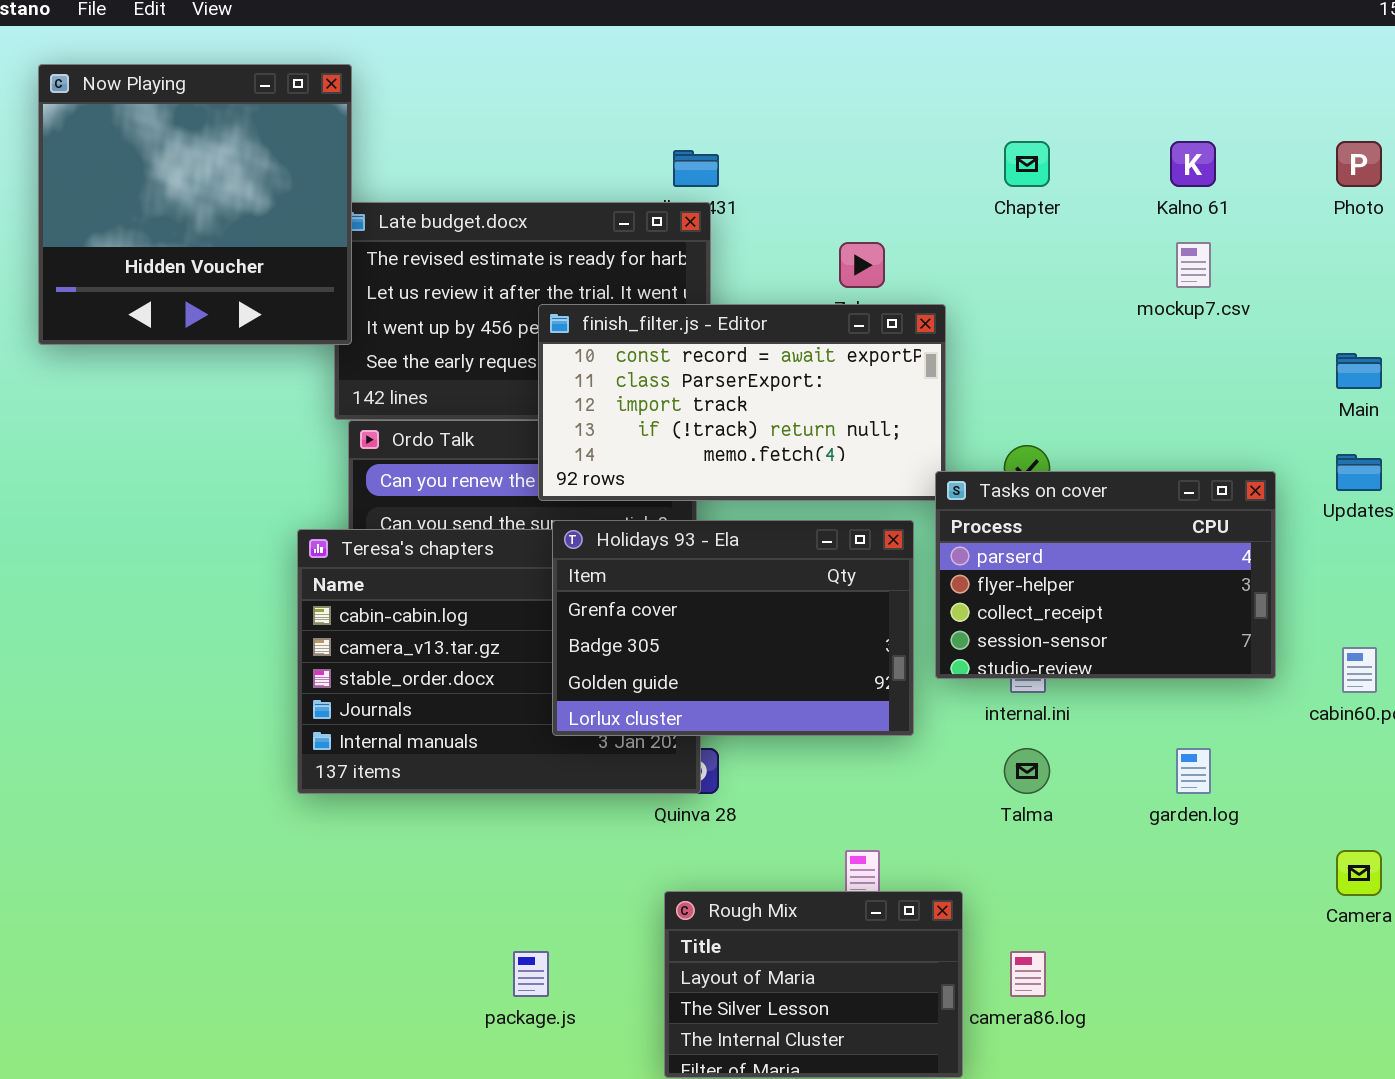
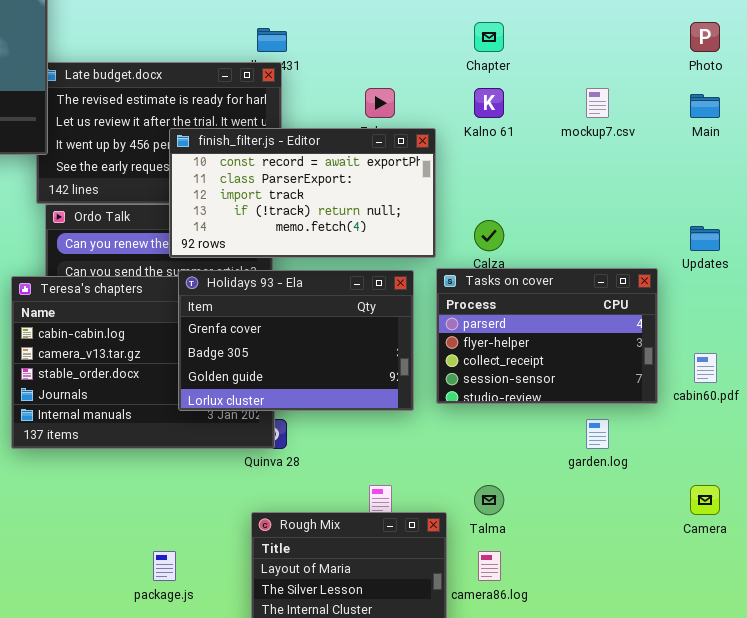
Kalno 61: [1170,141,1216,187] -> [474,88,504,118], moved
Main: [1336,353,1382,389] -> [690,94,720,118], moved
Tasks on cover: [935,471,1276,679] -> [436,268,658,404], moved
Talma: [1004,748,1050,794] -> [474,485,504,515], moved

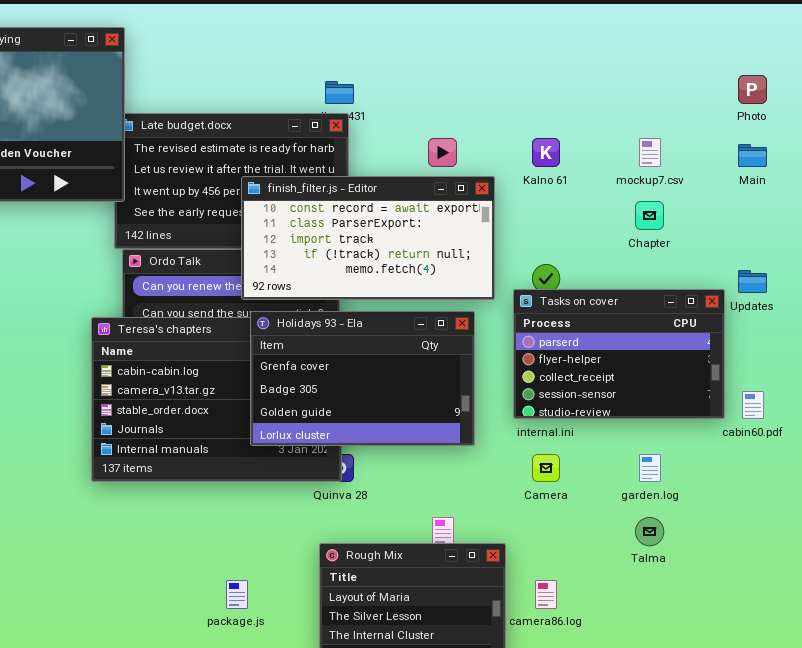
Chapter: [474,22,504,52] -> [635,201,664,230], moved
Tasks on cover: [436,268,658,404] -> [513,289,725,419], moved
Talma: [474,485,504,515] -> [635,517,664,546], moved
Camera: [690,485,720,515] -> [532,454,560,482], moved

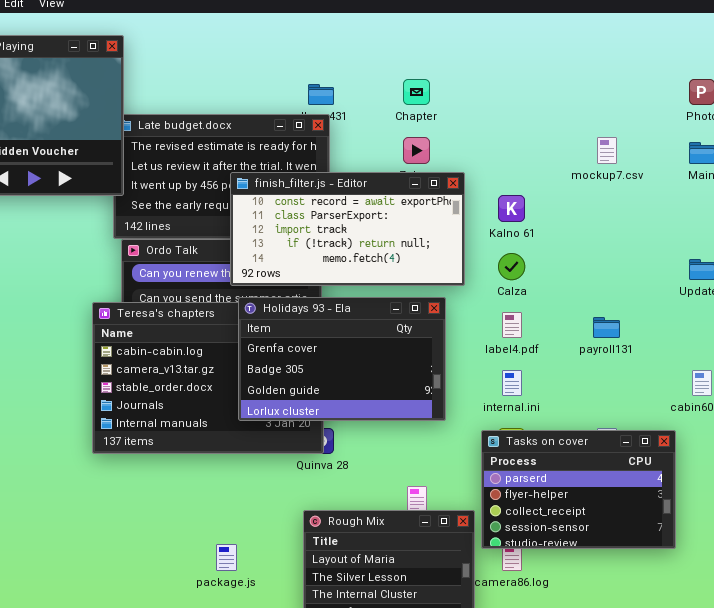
Kalno 61: [532,138,560,167] -> [498,195,525,222], moved
Chapter: [635,201,664,230] -> [403,79,430,105], moved
Tasks on cover: [513,289,725,419] -> [481,430,676,549], moved

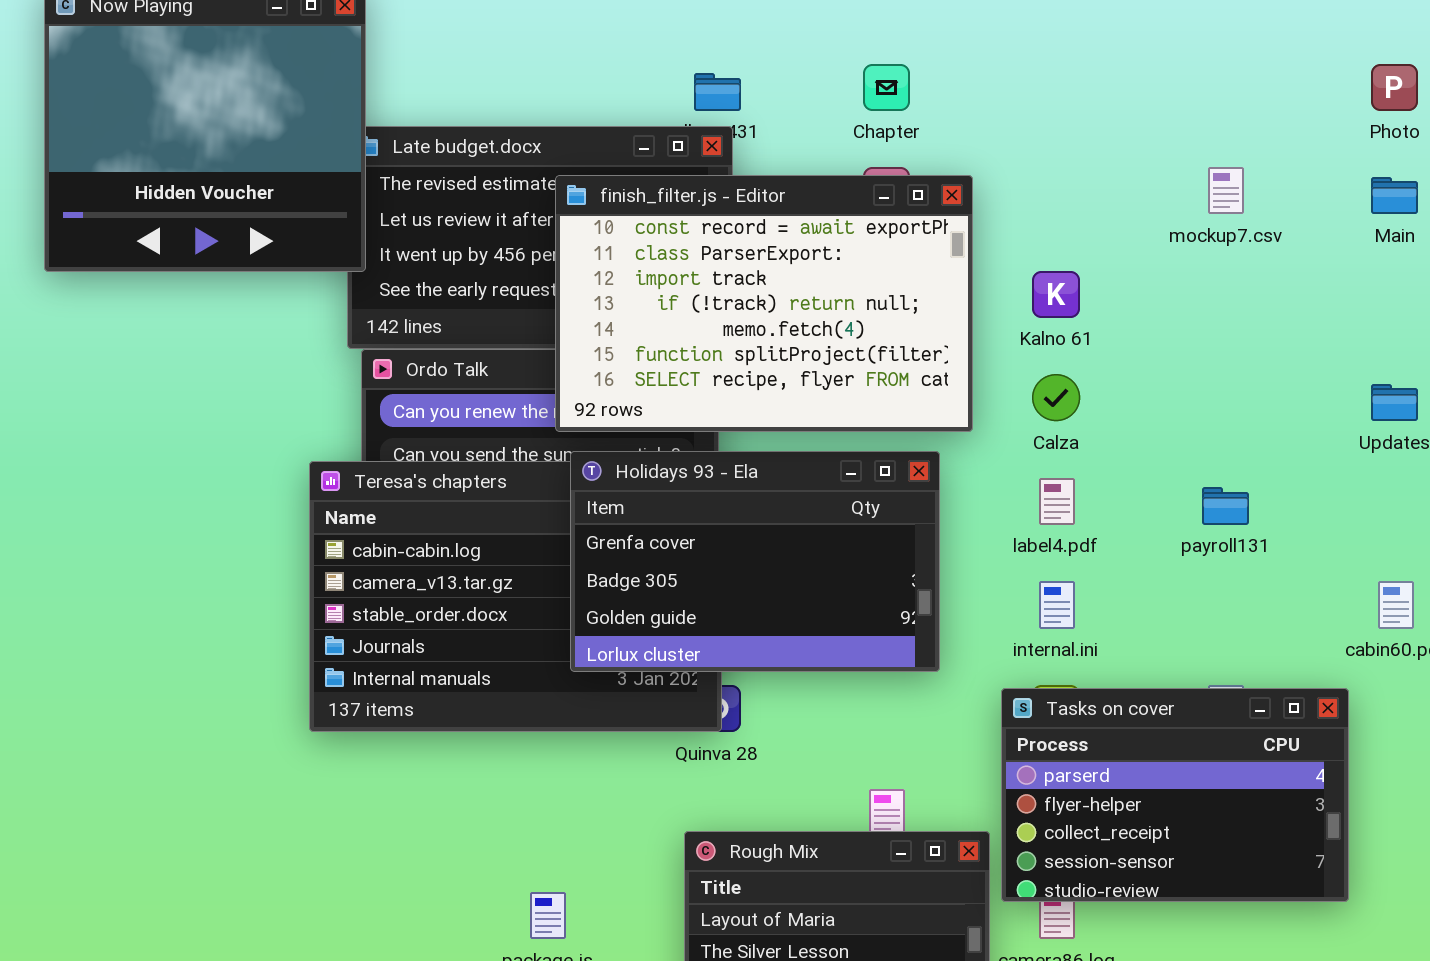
finish_filter.js - Editor: [230,172,465,286] -> [555,175,973,432], resized

